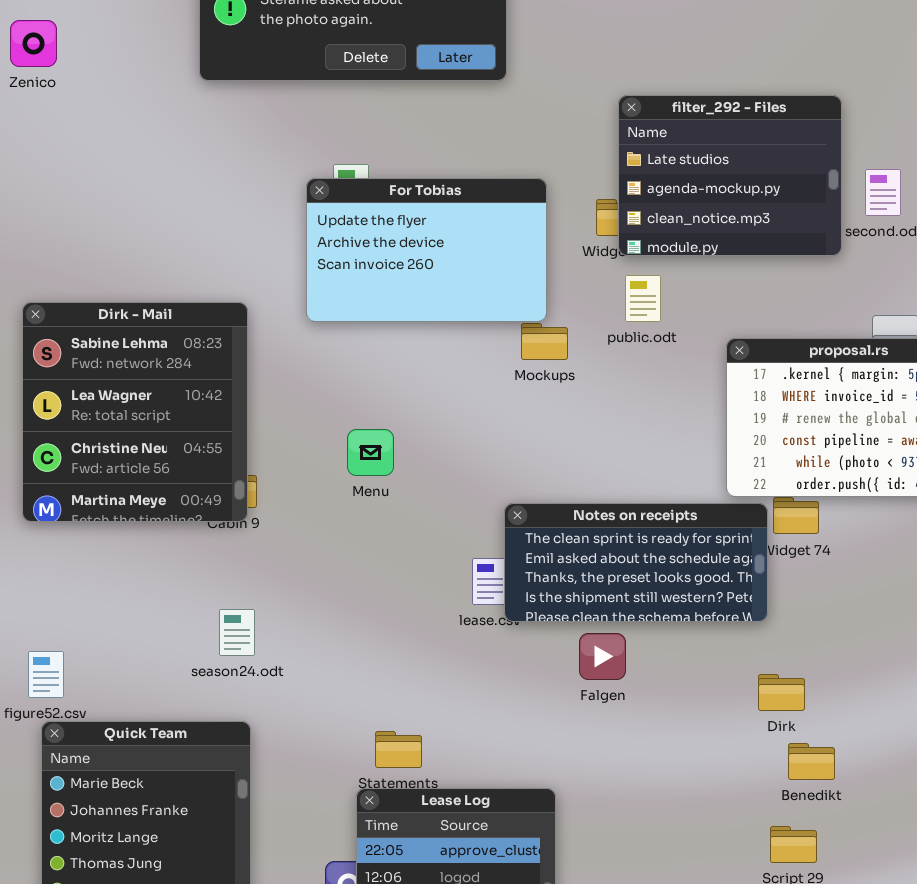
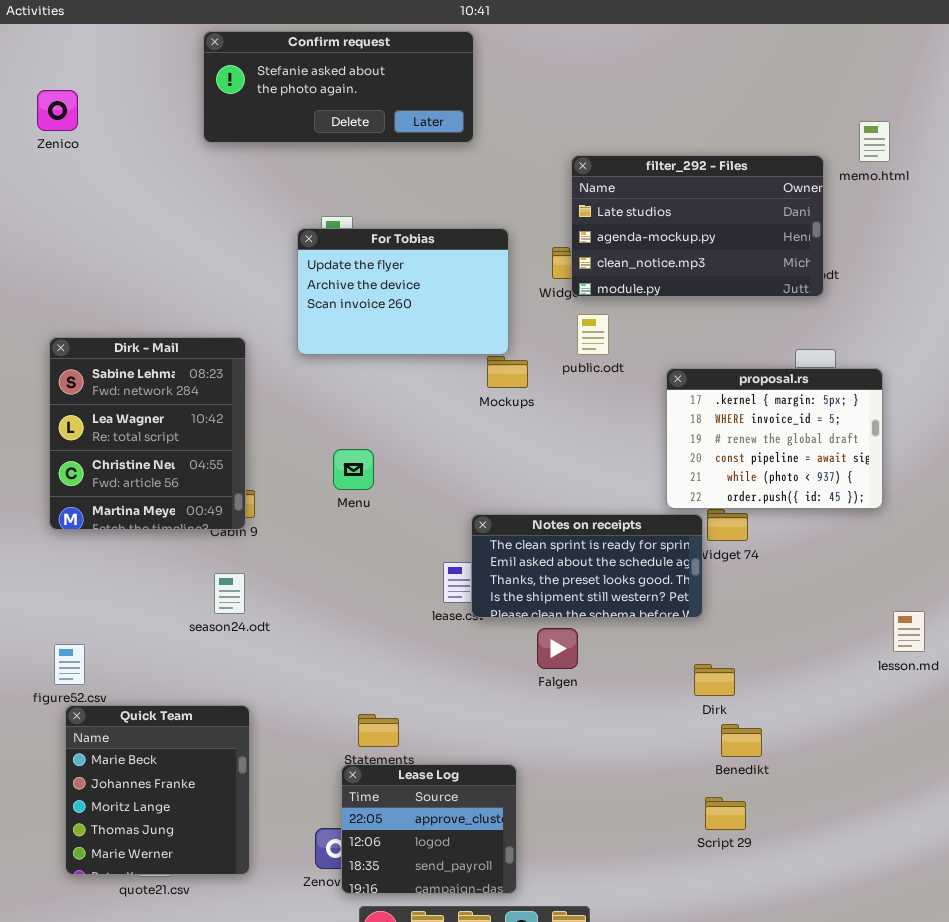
filter_292 - Files: [618,95,842,256] -> [571,155,824,297], resized
season24.odt: [219,609,255,656] -> [214,573,245,614], moved

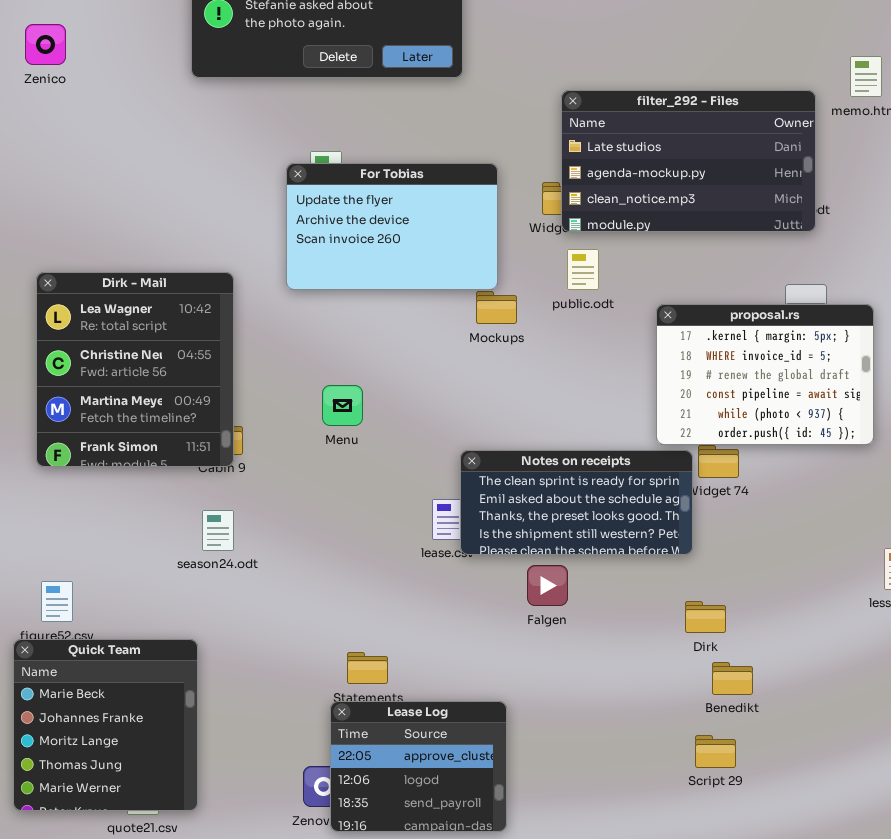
Dirk - Mail: [49,337,246,530] -> [36,272,234,467], scrolled down 1 row
Quick Team: [65,705,250,875] -> [13,639,198,811], moved

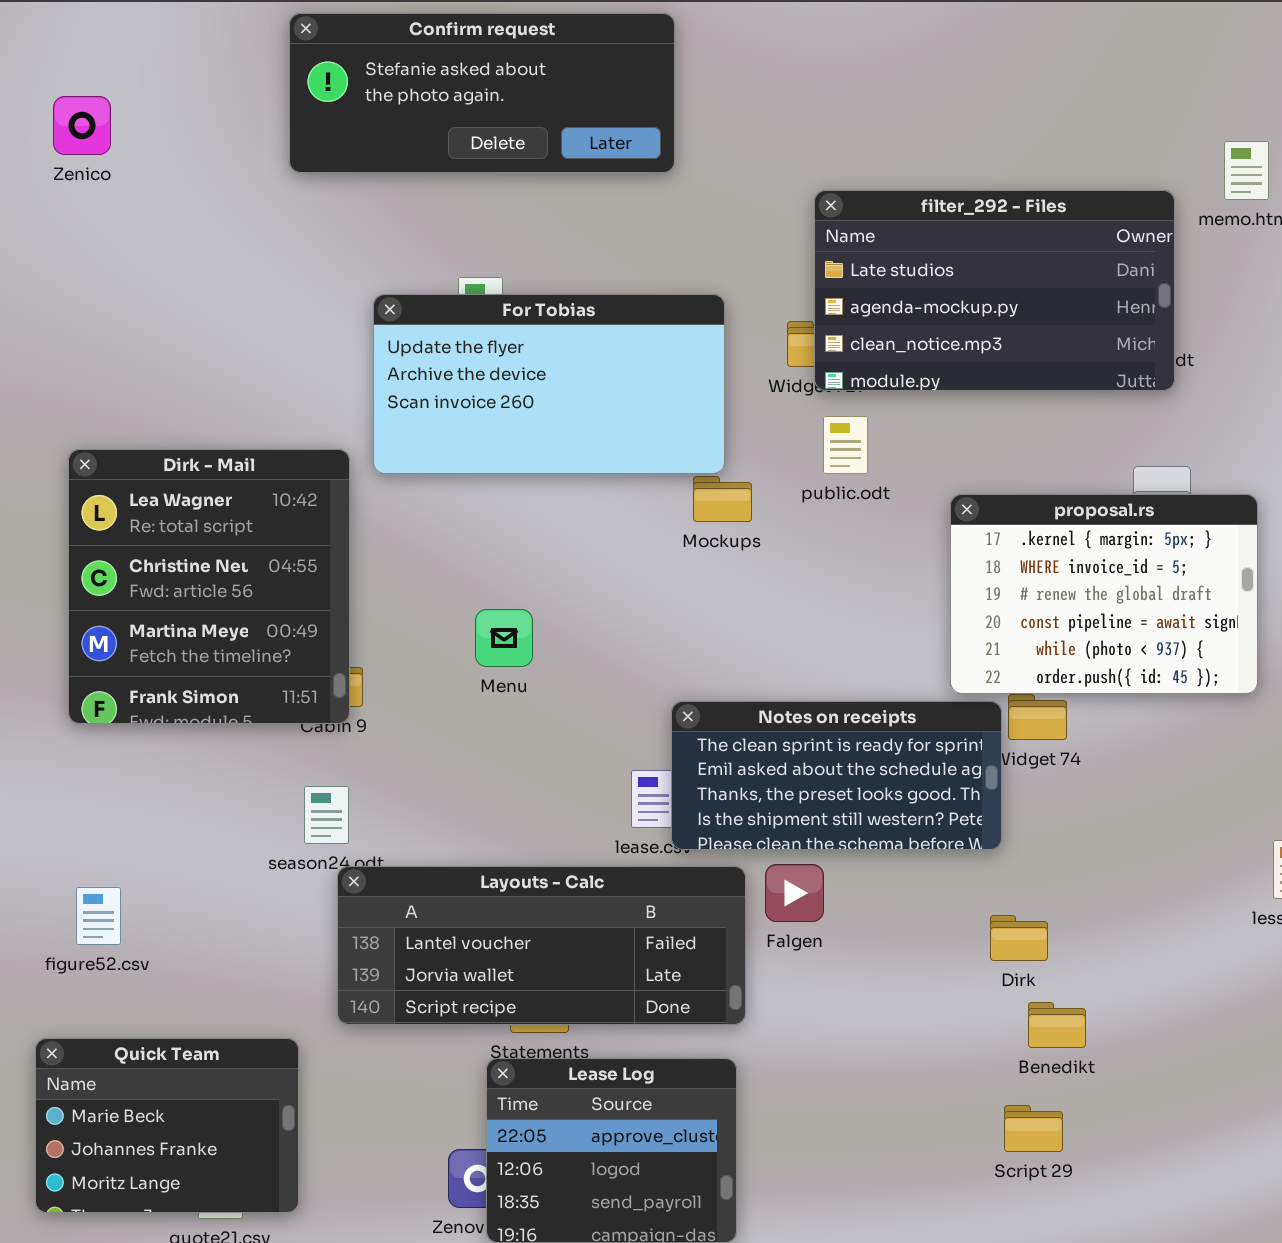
For Tobias: [286,163,498,290] -> [373,294,725,474], resized
Layouts - Calc: none -> [337,866,746,1025], opened
Quick Team: [13,639,198,811] -> [35,1038,299,1213], resized

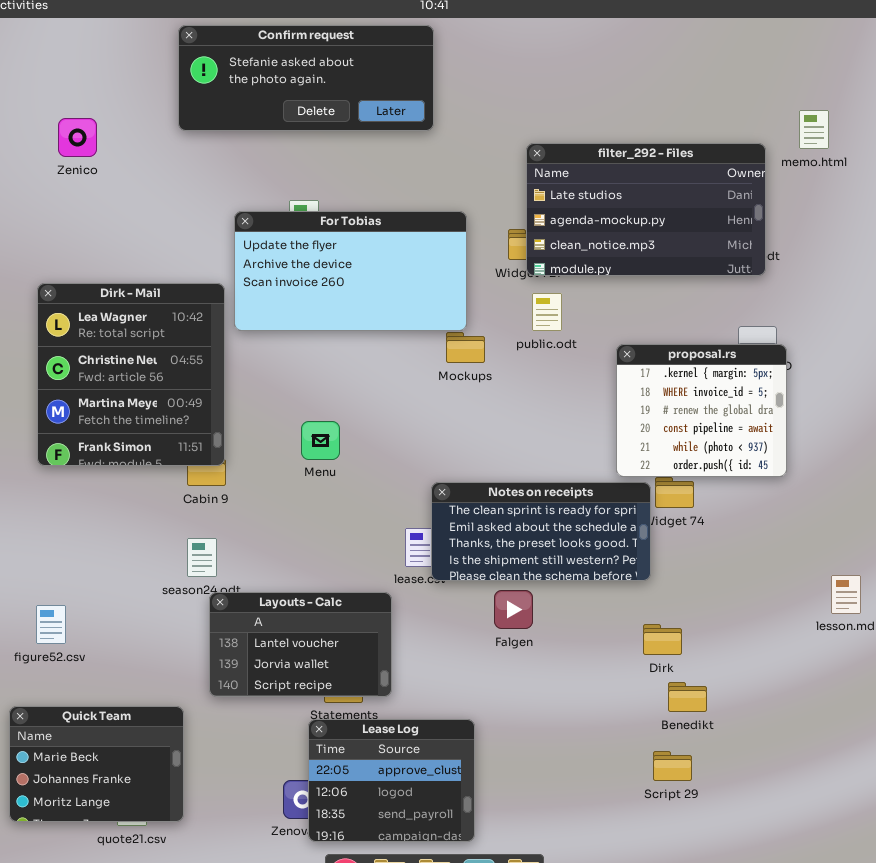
Zenico: [53,96,111,155] -> [58,118,97,157], moved
Dirk - Mail: [68,449,350,724] -> [37,283,225,466], moved
proposal.rs: [950,494,1258,694] -> [616,344,787,477], resized
Layouts - Calc: [337,866,746,1025] -> [209,592,392,697], resized

